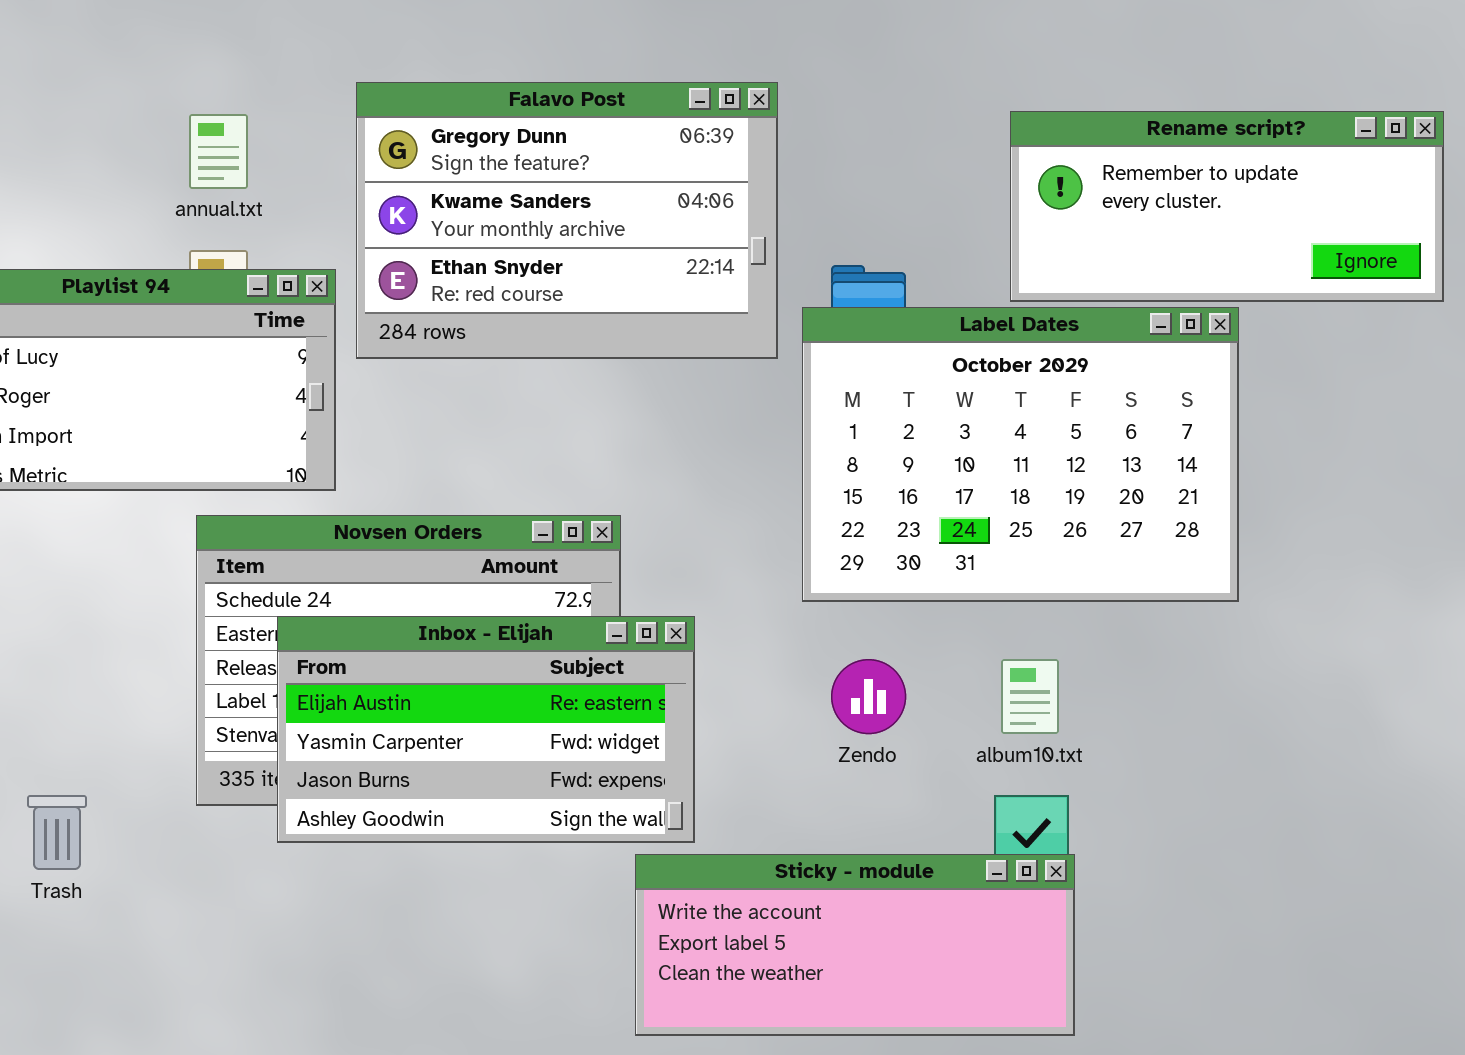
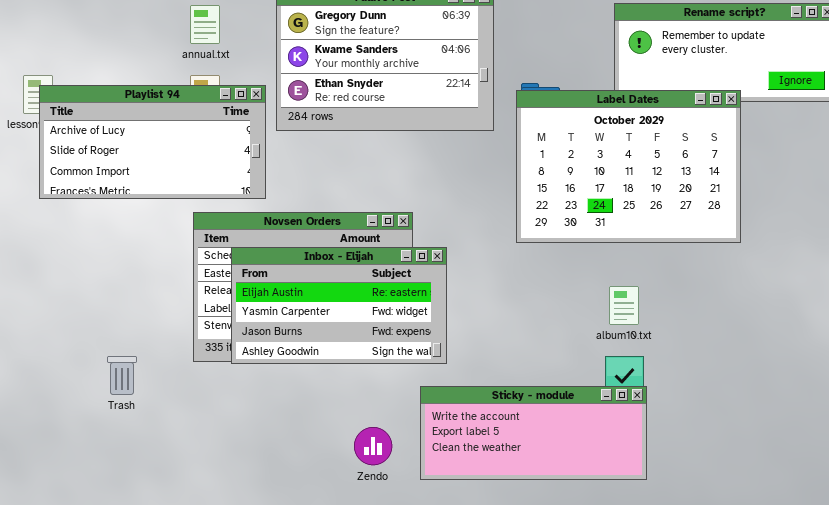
Label Dates: [802,307,1239,602] -> [516,90,741,243], moved
Inbox - Elijah: [277,616,695,843] -> [231,247,447,364], moved
Zendo: [831,659,906,734] -> [354,427,392,465], moved

